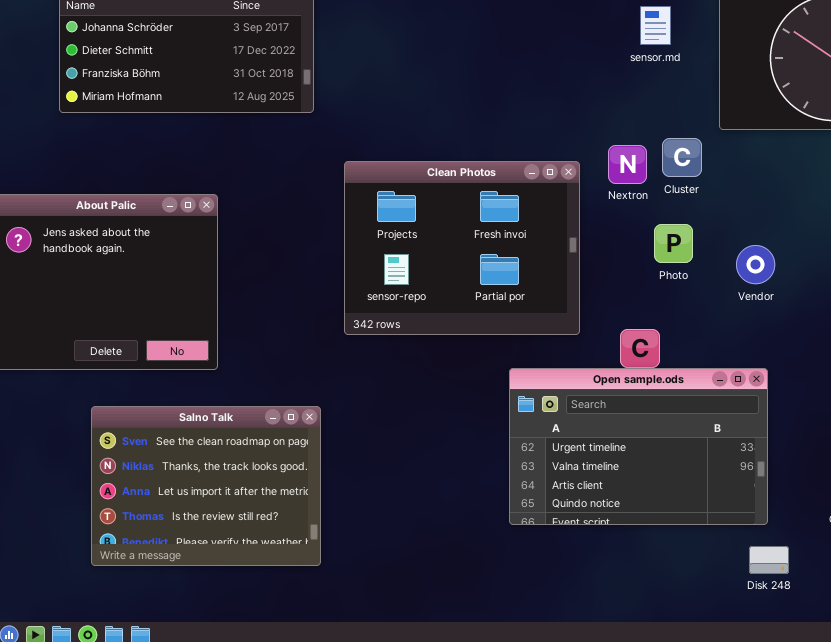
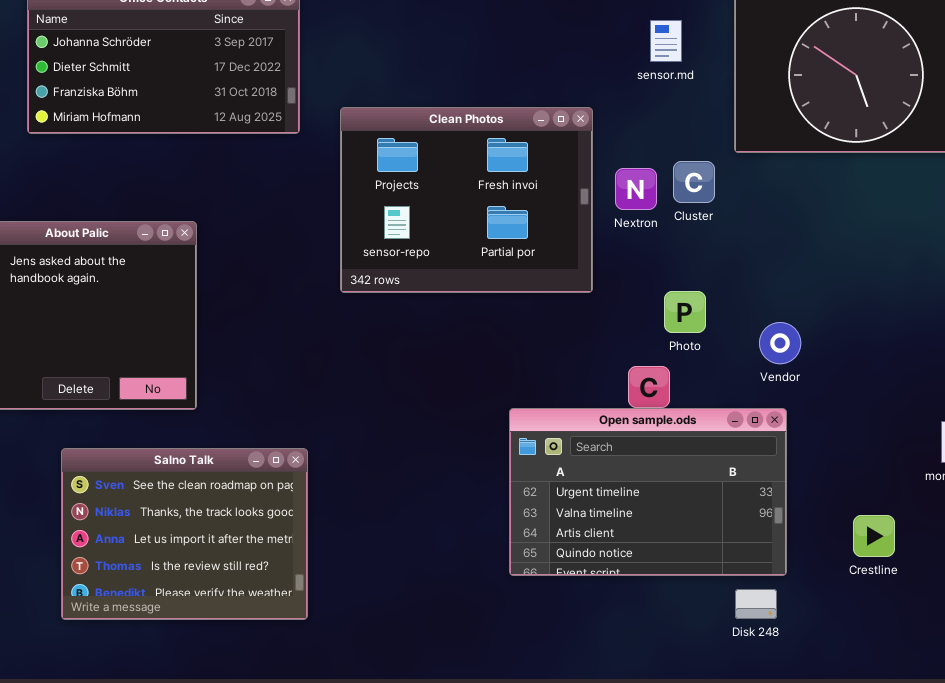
Clean Photos: [344,161,580,335] -> [340,107,593,293], moved
Photo: [654,224,693,263] -> [664,291,706,333], moved
Vendor: [736,245,775,284] -> [759,322,801,364], moved
Disk 248: [749,546,789,574] -> [735,589,777,619], moved

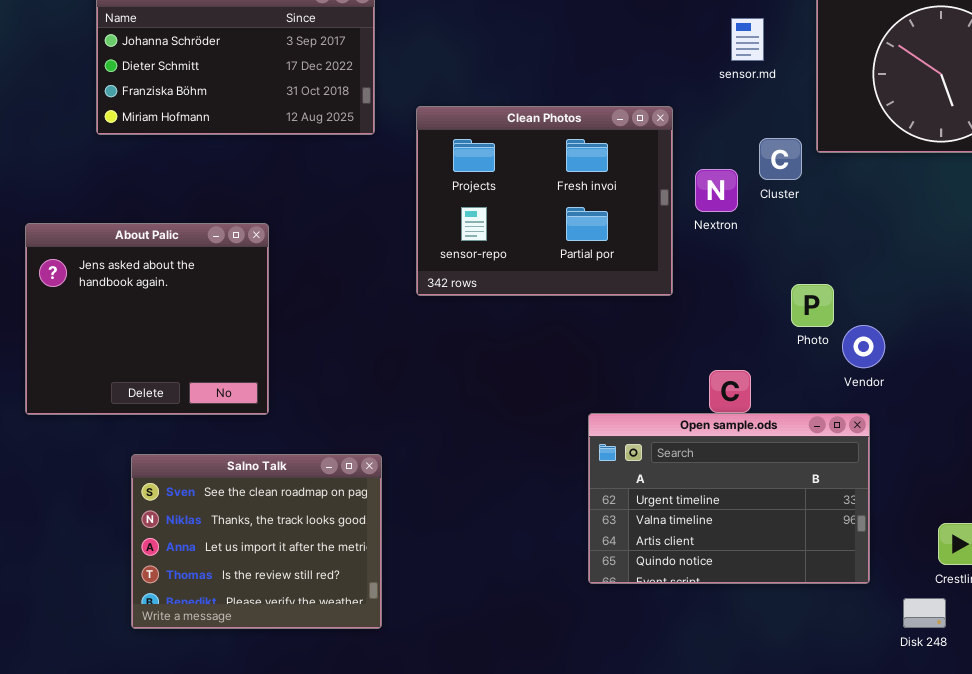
Cluster: [673,161,715,203] -> [759,138,802,180], moved
Photo: [664,291,706,333] -> [791,284,834,327], moved
Disk 248: [735,589,777,619] -> [903,598,946,628], moved

